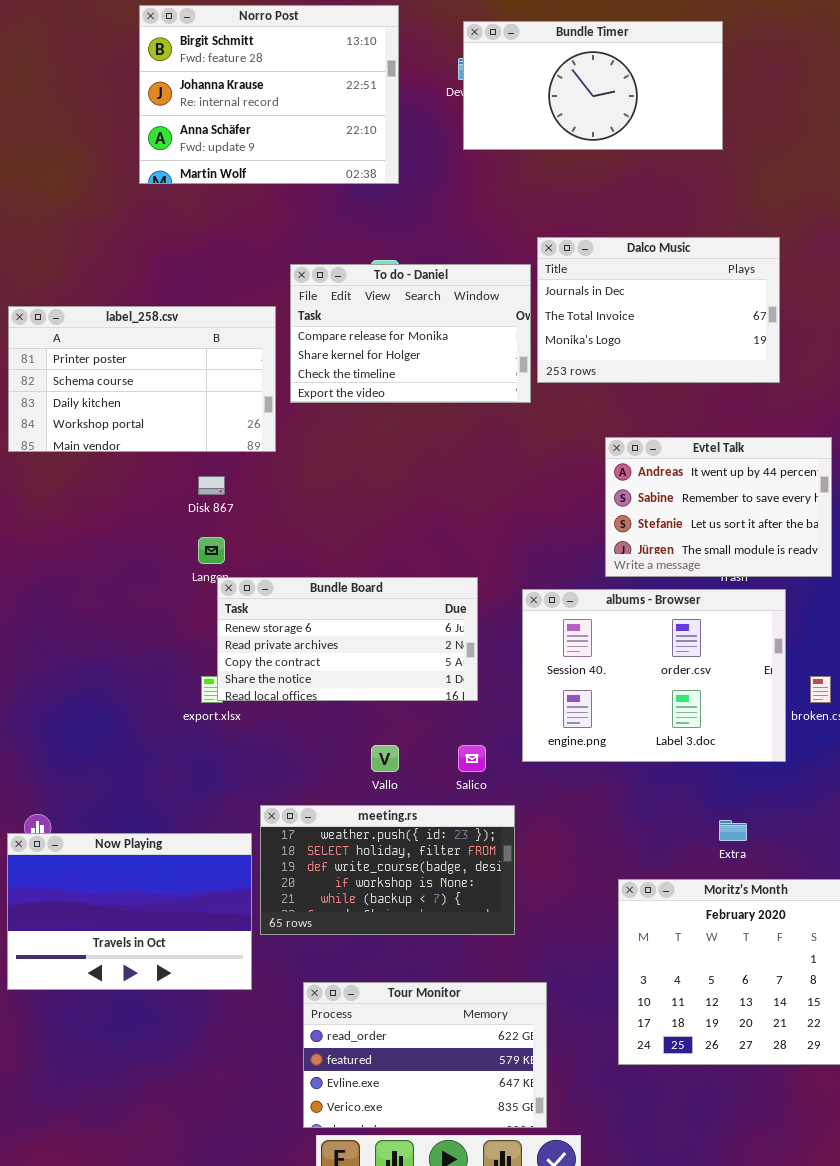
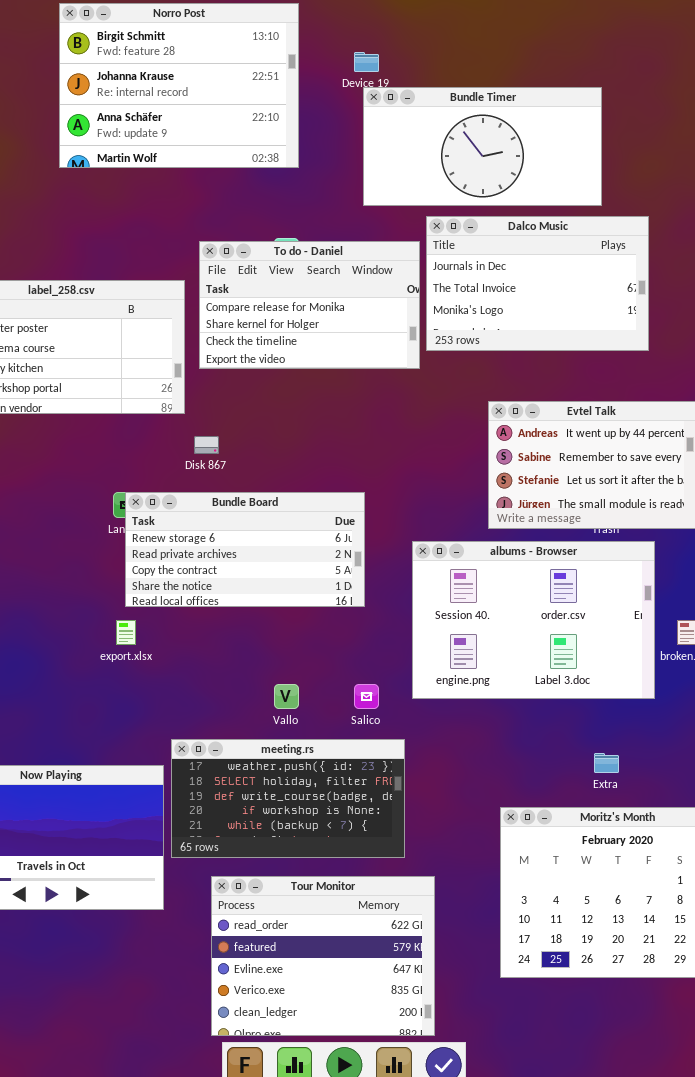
Bundle Timer: [463,21,723,150] -> [363,87,602,206], moved
Disk 867: [198,476,225,495] -> [194,436,219,454], moved
Bundle Board: [217,577,478,701] -> [125,492,365,607], moved
Tour Monitor: [303,982,547,1128] -> [211,876,435,1036], resized

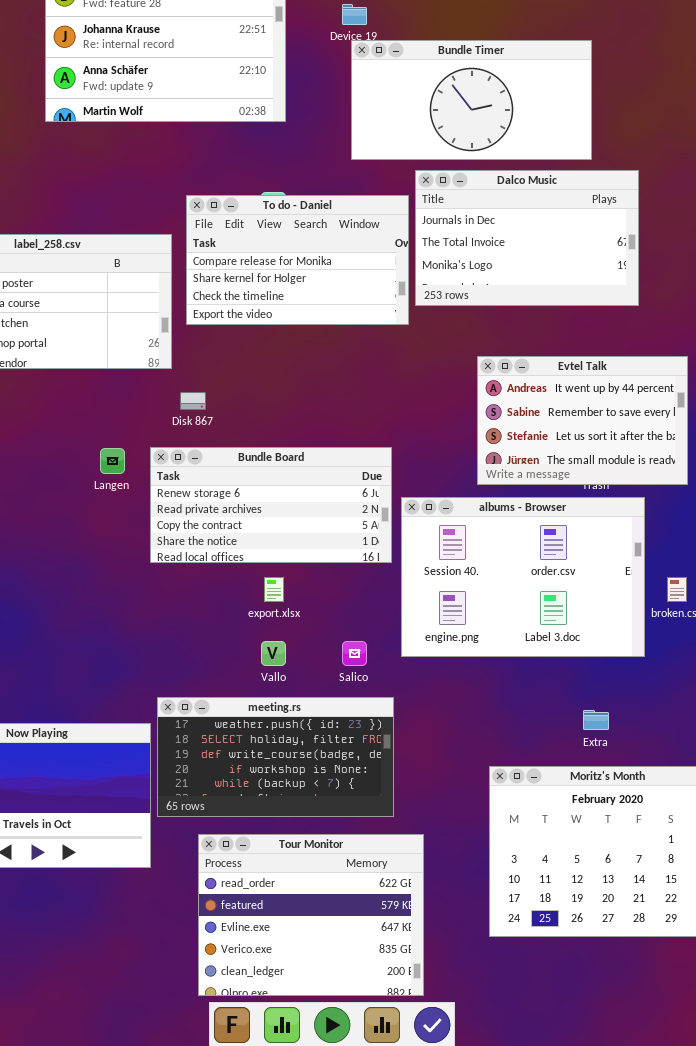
Bundle Board: [125,492,365,607] -> [150,447,392,563], moved
export.xlsx: [116,620,136,645] -> [264,577,284,602], moved

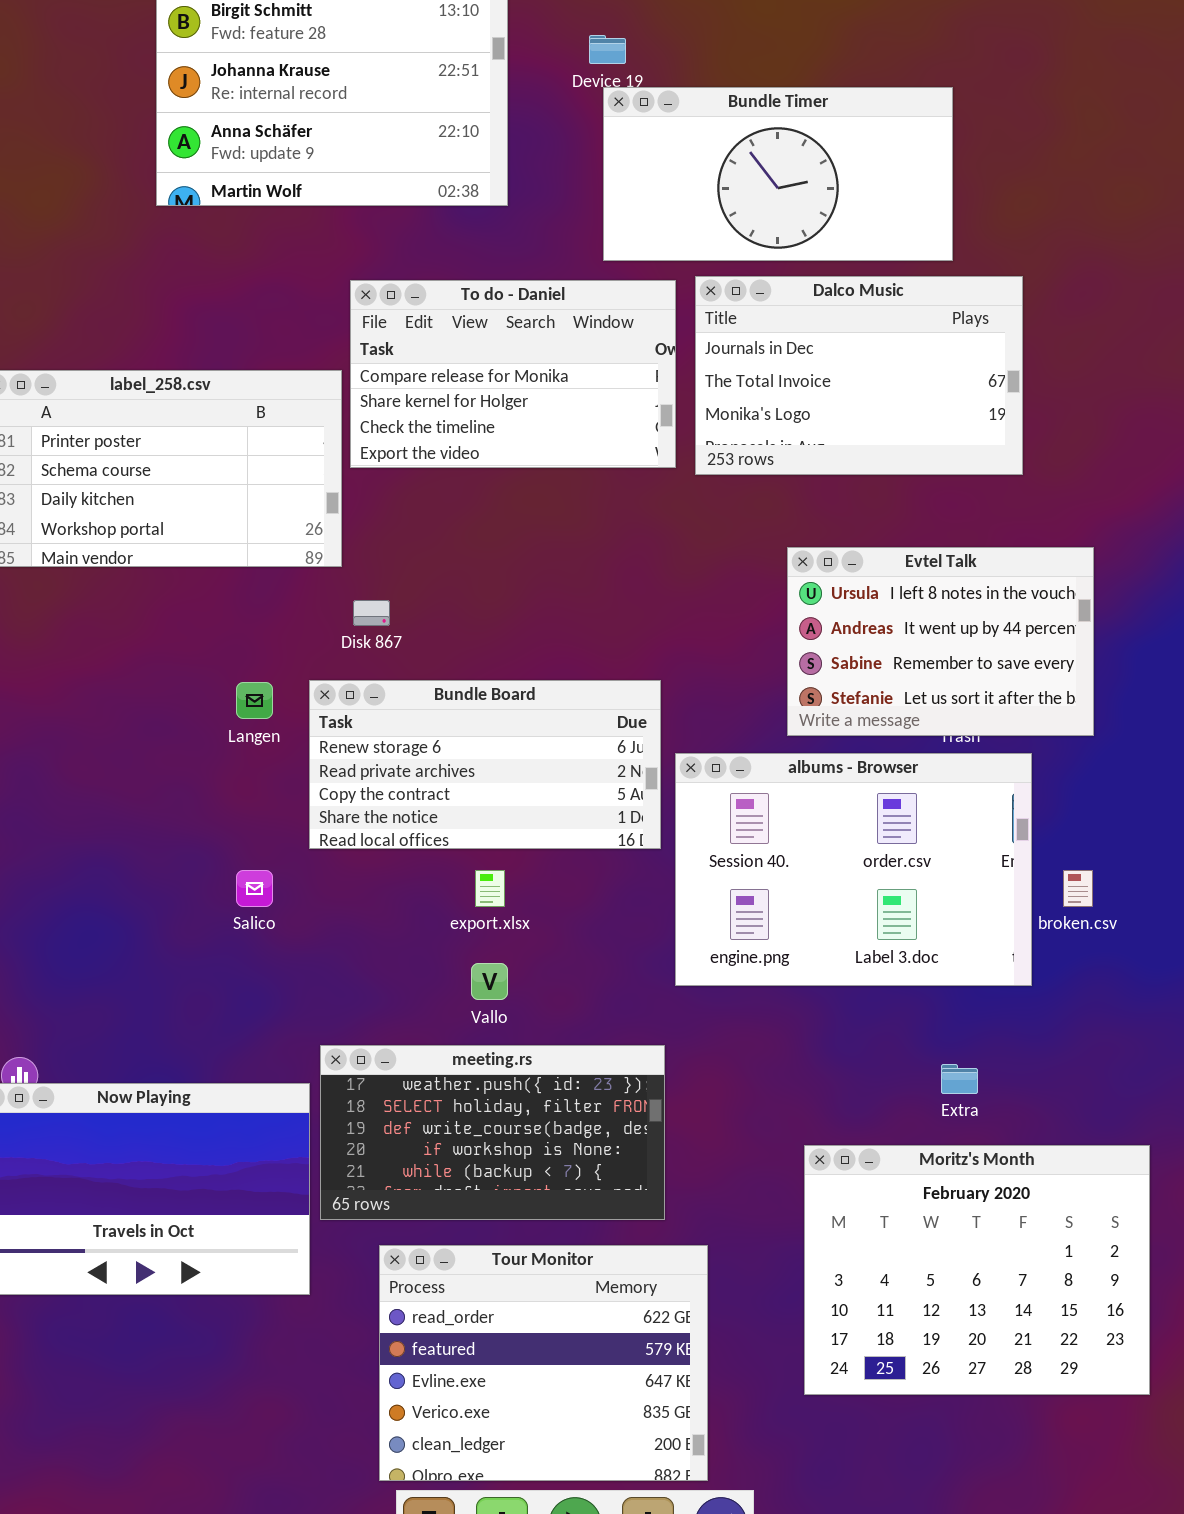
To do - Daniel: [186,195,409,325] -> [350,280,676,468], moved
Evtel Talk: [477,356,688,485] -> [787,547,1094,736], scrolled up 1 row
Salico: [342,641,367,666] -> [236,870,273,907], moved

